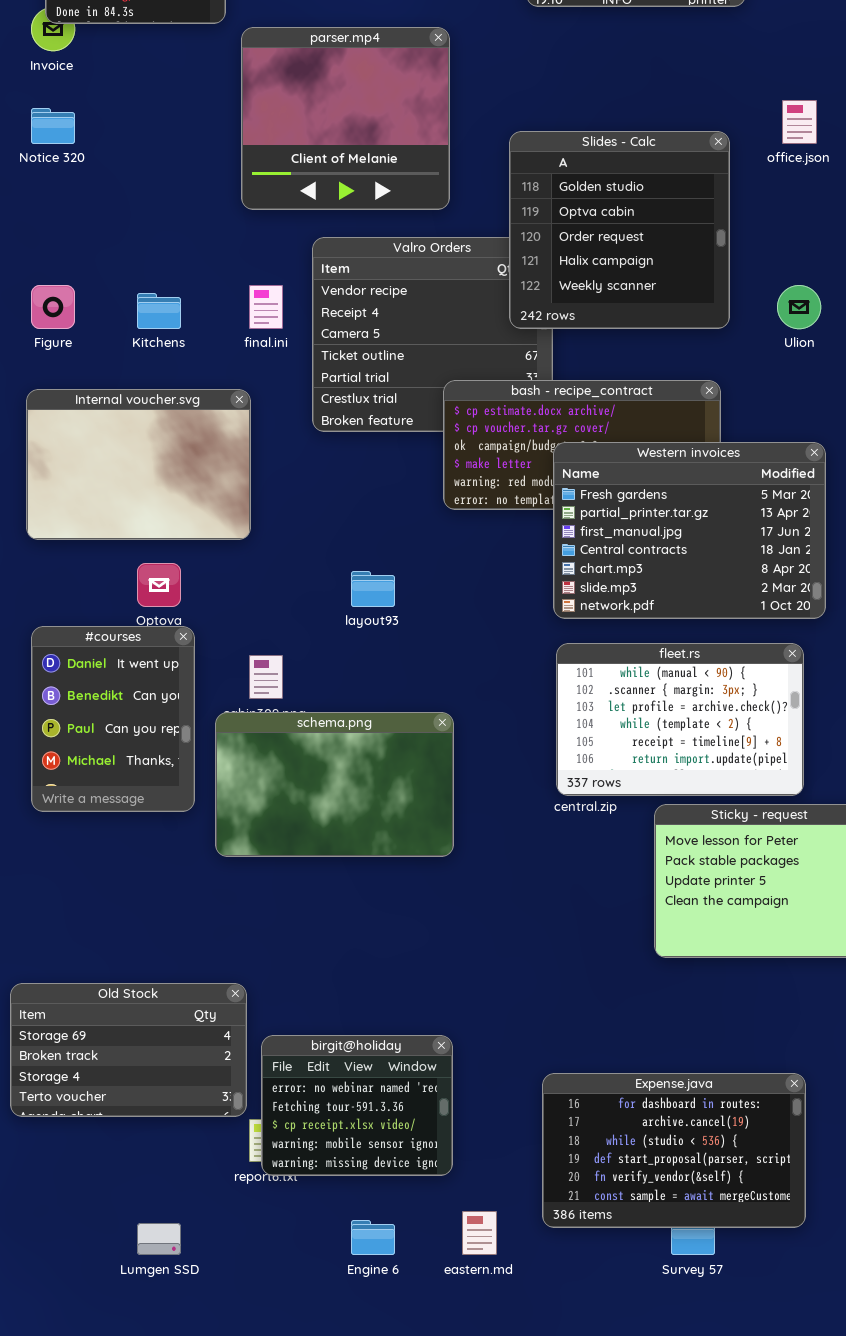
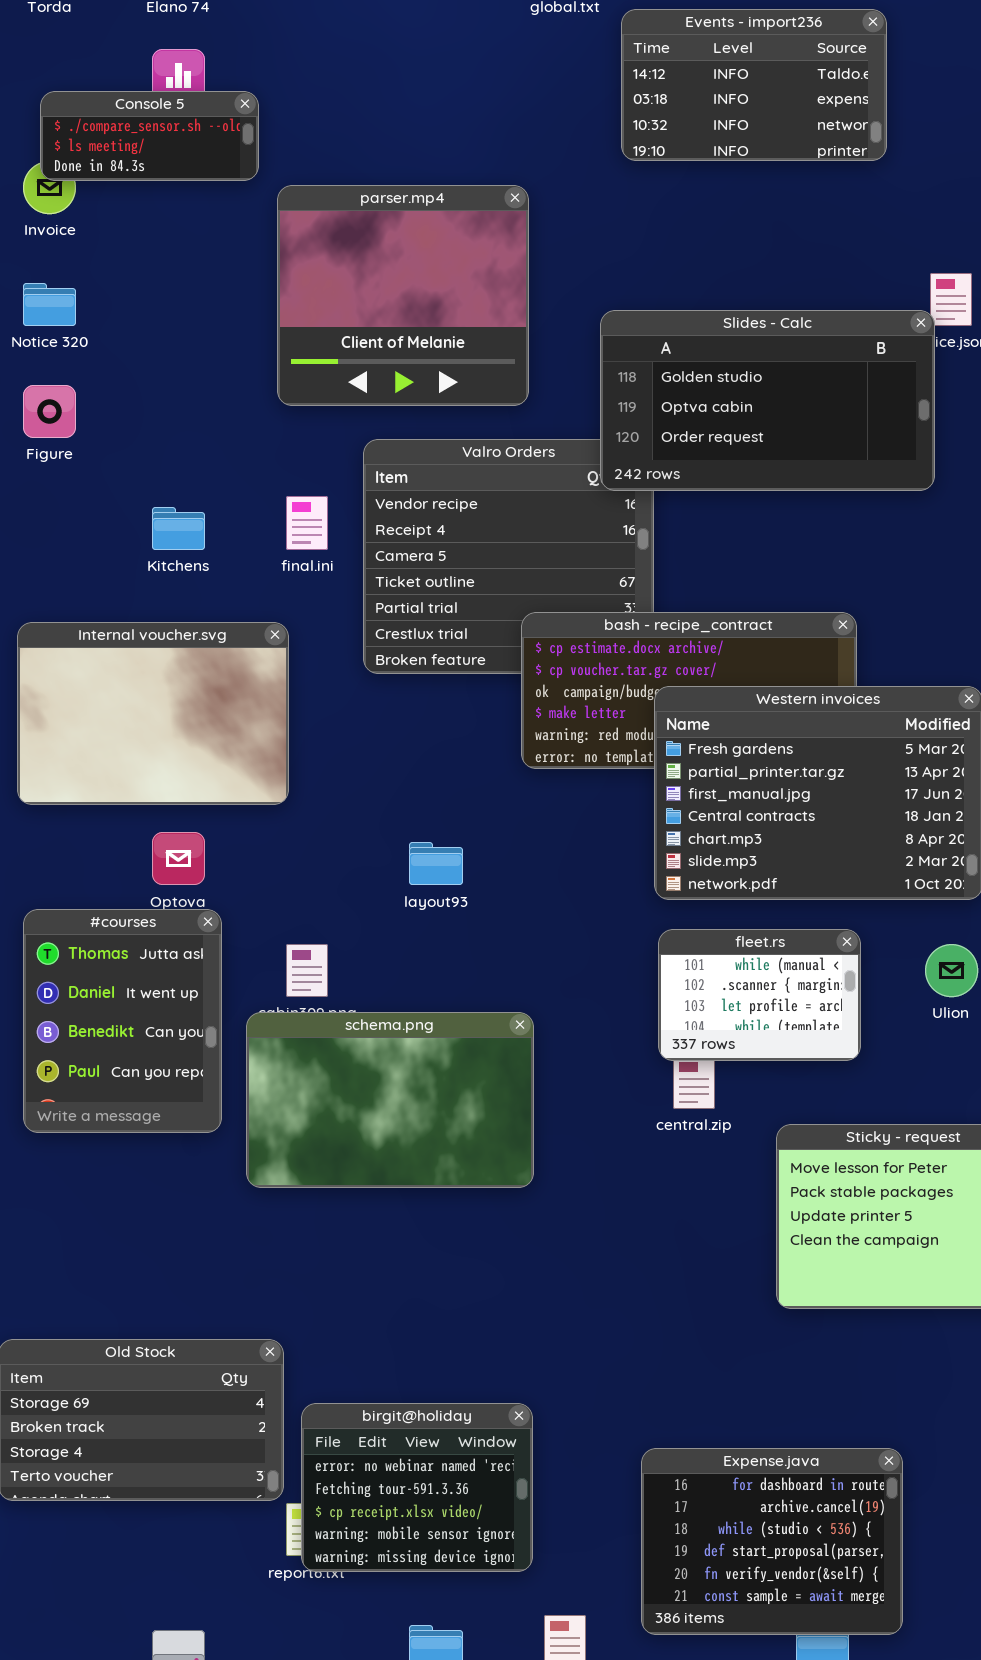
Slides - Calc: [509,131,730,329] -> [600,310,935,491], resized
Figure: [31,285,75,329] -> [23,385,76,438], moved
Ulion: [777,285,821,329] -> [925,944,978,997], moved
#courses: [31,626,195,812] -> [23,909,222,1133], scrolled up 1 row
fleet.rs: [556,643,804,796] -> [658,929,861,1061], resized
Expense.java: [542,1073,806,1228] -> [641,1448,903,1635], resized

